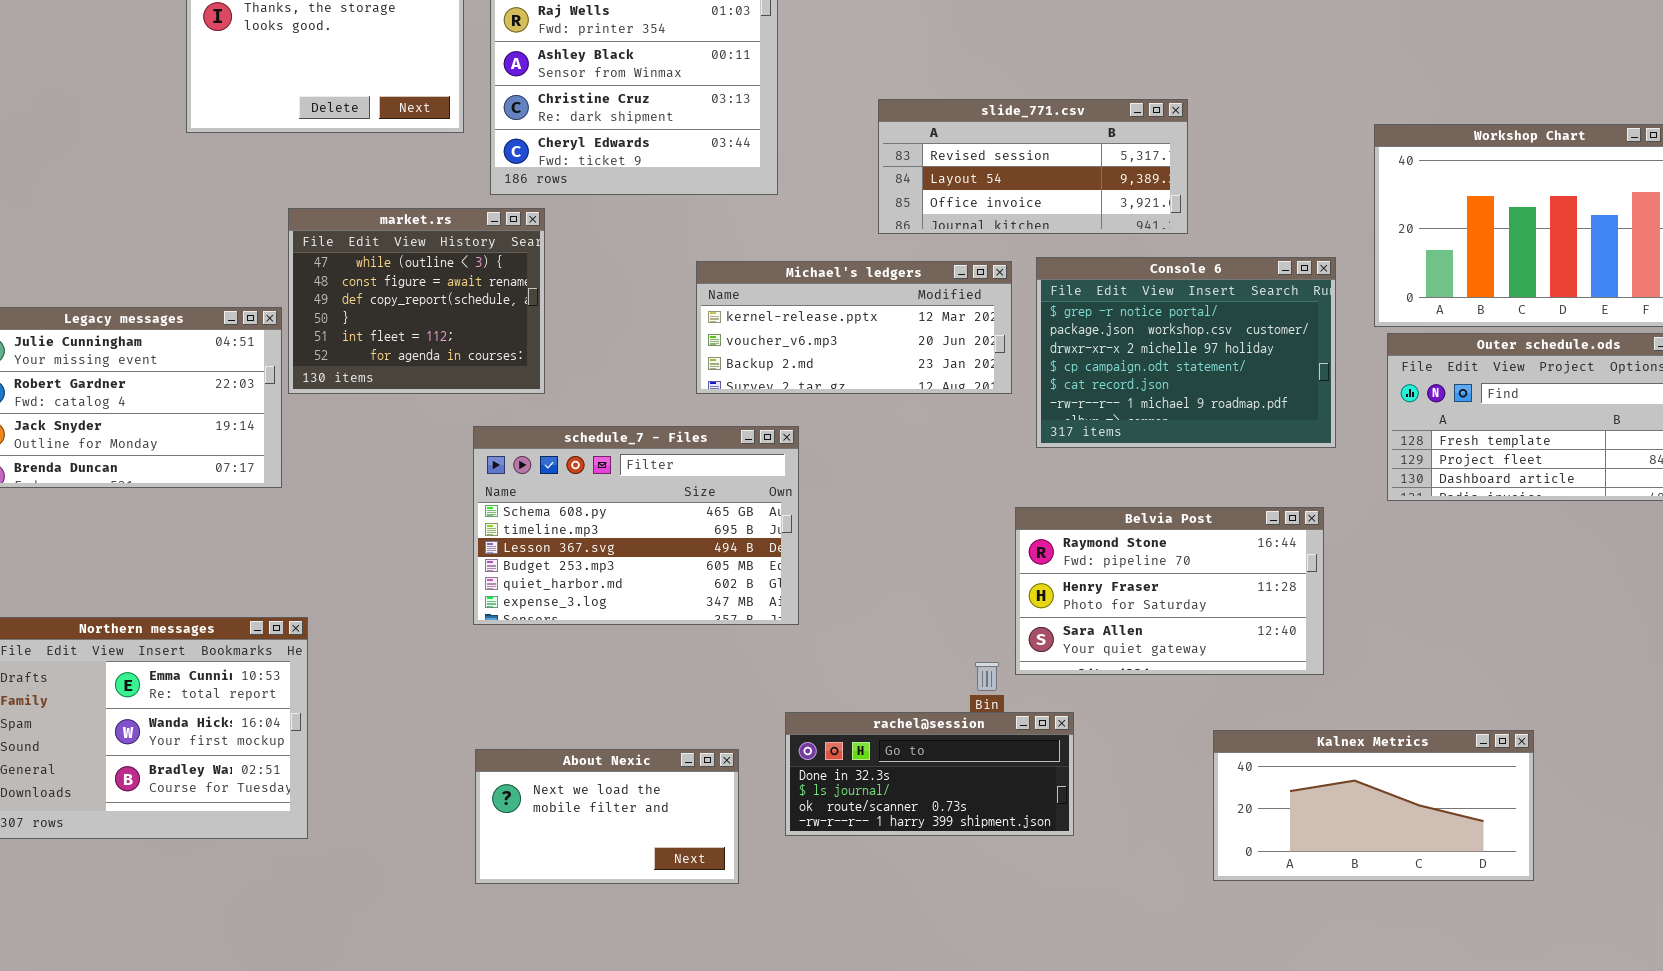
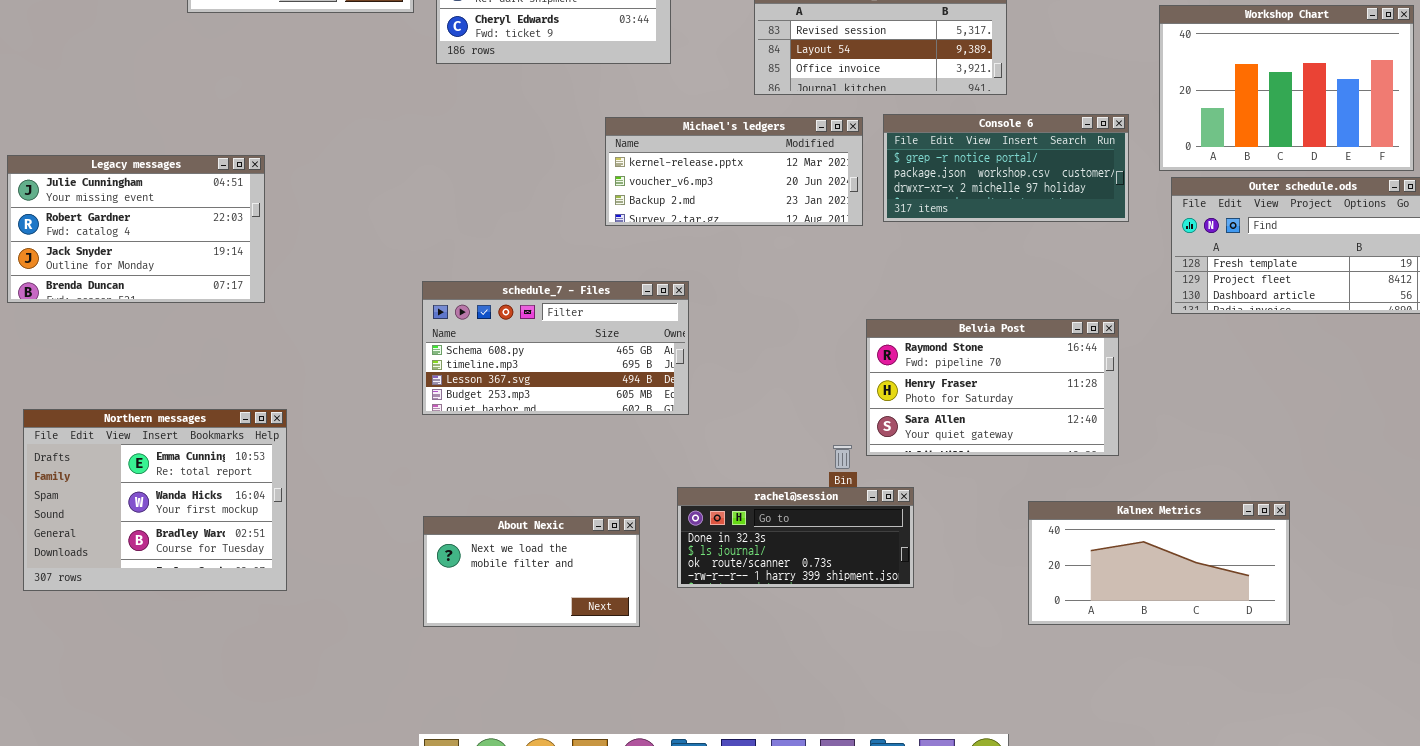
market.rs: [288,208,545,394] -> none, closed
Console 6: [1036,257,1336,448] -> [883,114,1129,222], resized
schedule_7 - Files: [473,426,799,625] -> [422,281,689,415], resized

